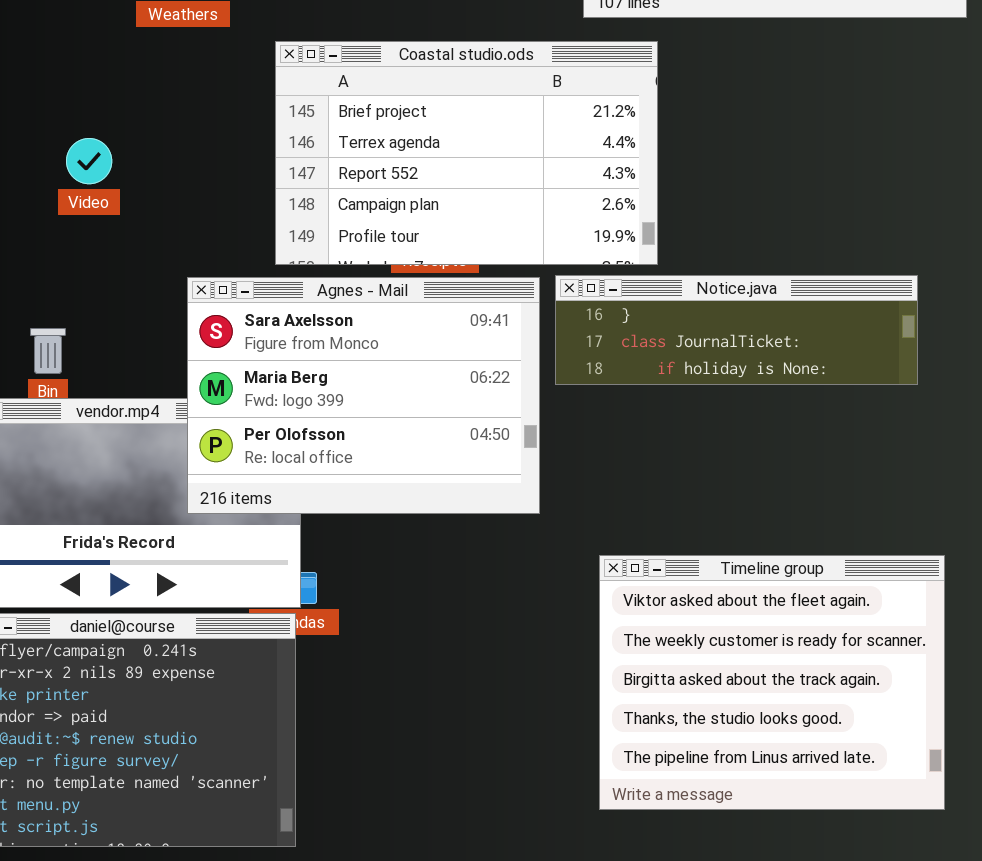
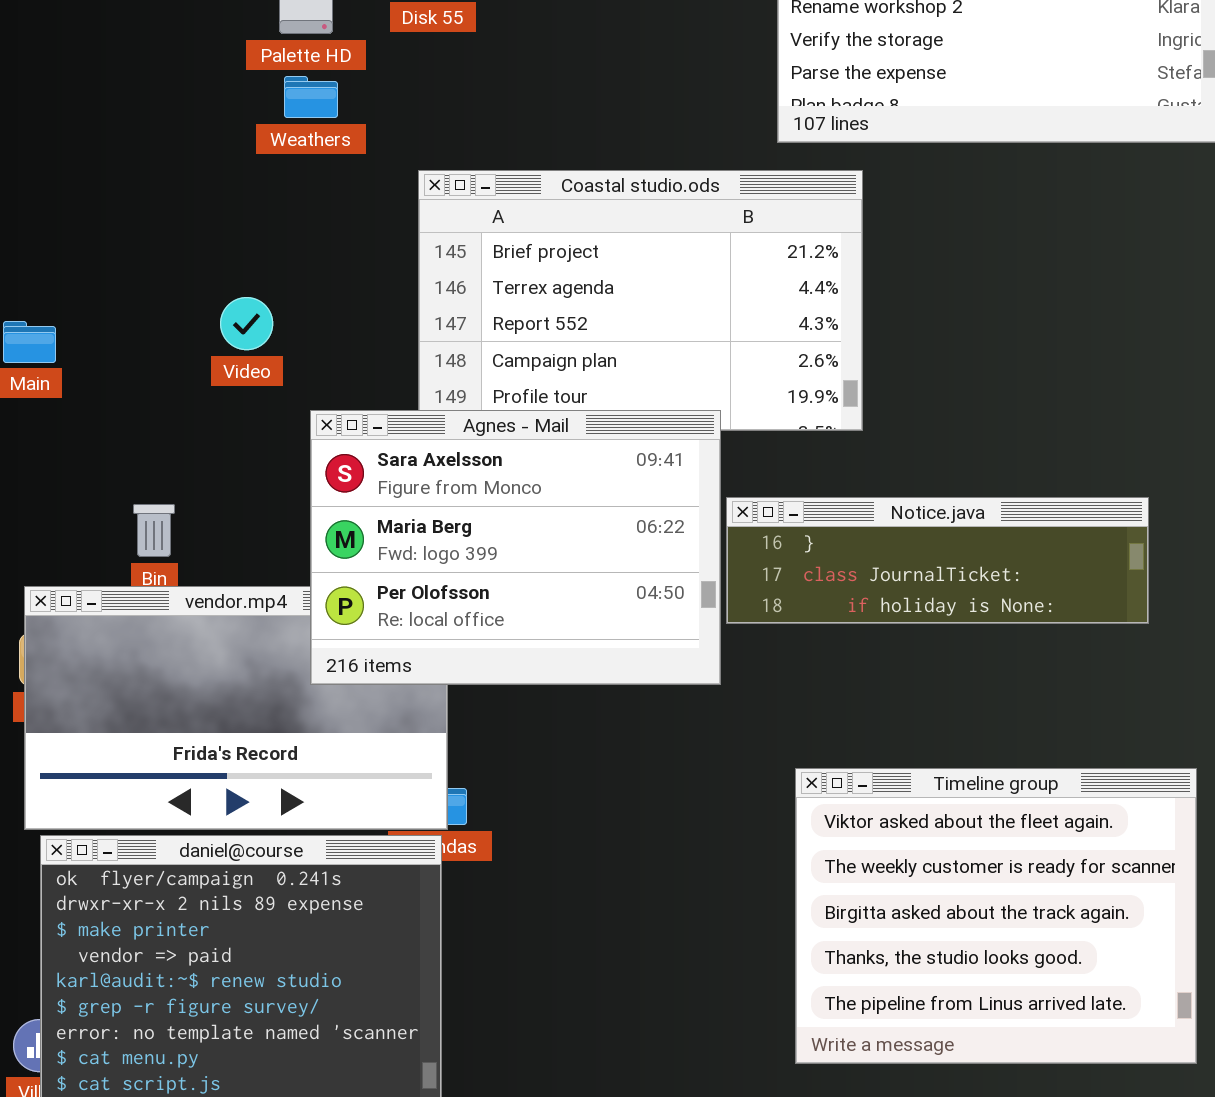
Video: [66,138,112,184] -> [220,297,273,350], moved
Notice.java: [555,275,918,385] -> [726,497,1149,624], moved
Agnes - Mail: [187,277,540,514] -> [310,410,721,685], moved

